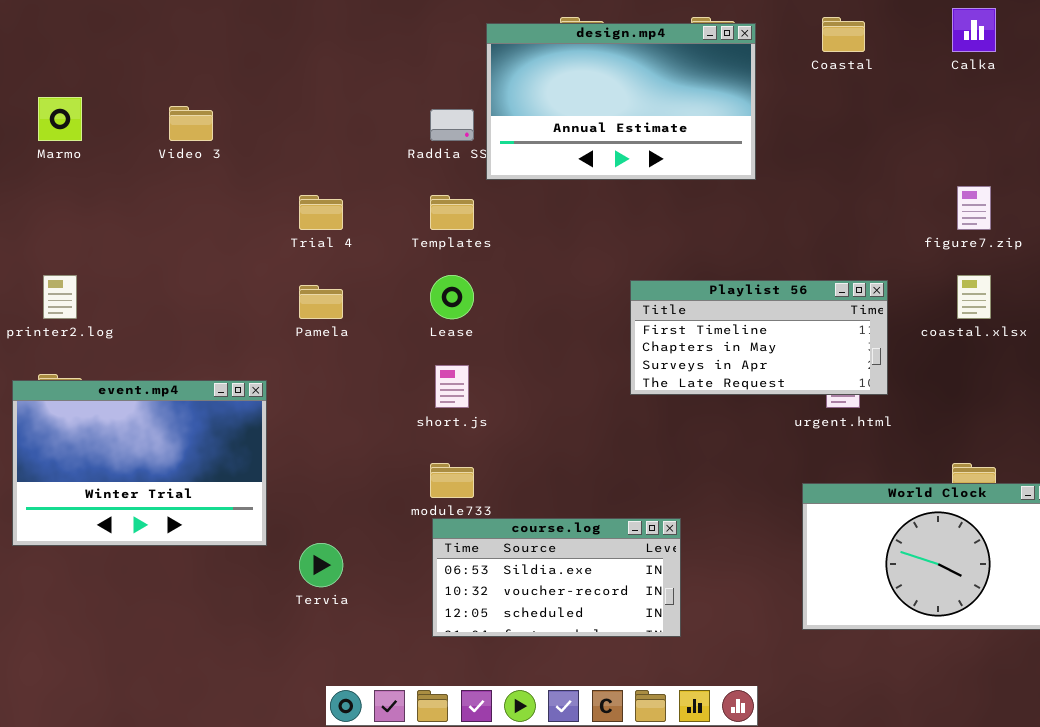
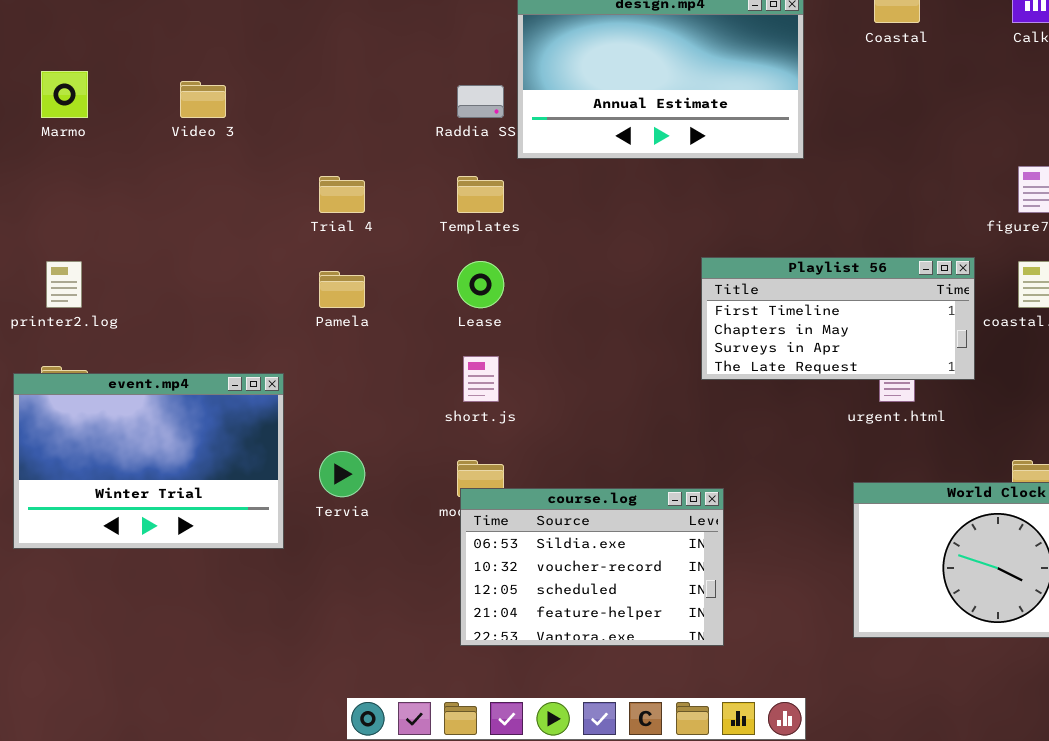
Playlist 56: [630,280,888,395] -> [701,257,975,380], moved
course.log: [432,518,681,637] -> [460,488,724,646], resized
Tervia: [299,543,343,587] -> [319,451,365,497], moved

